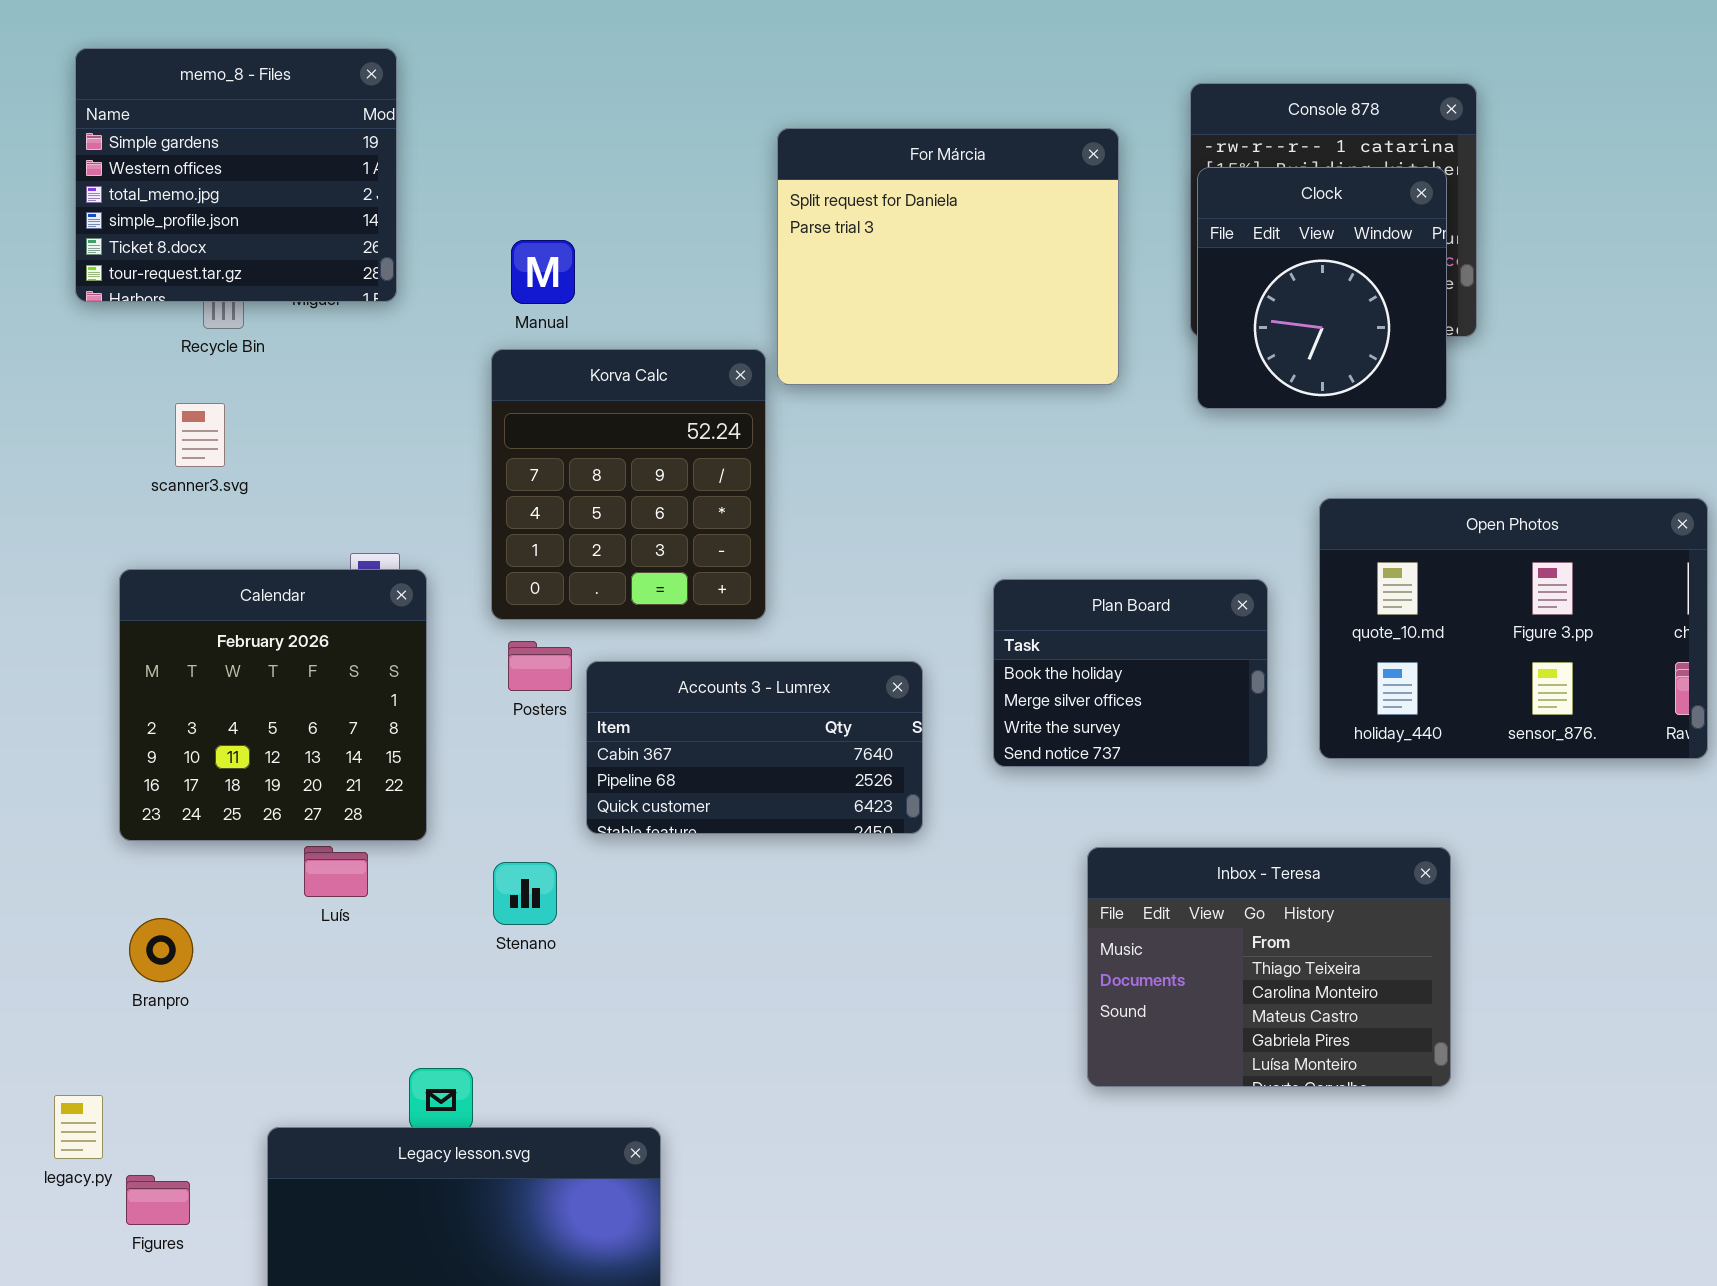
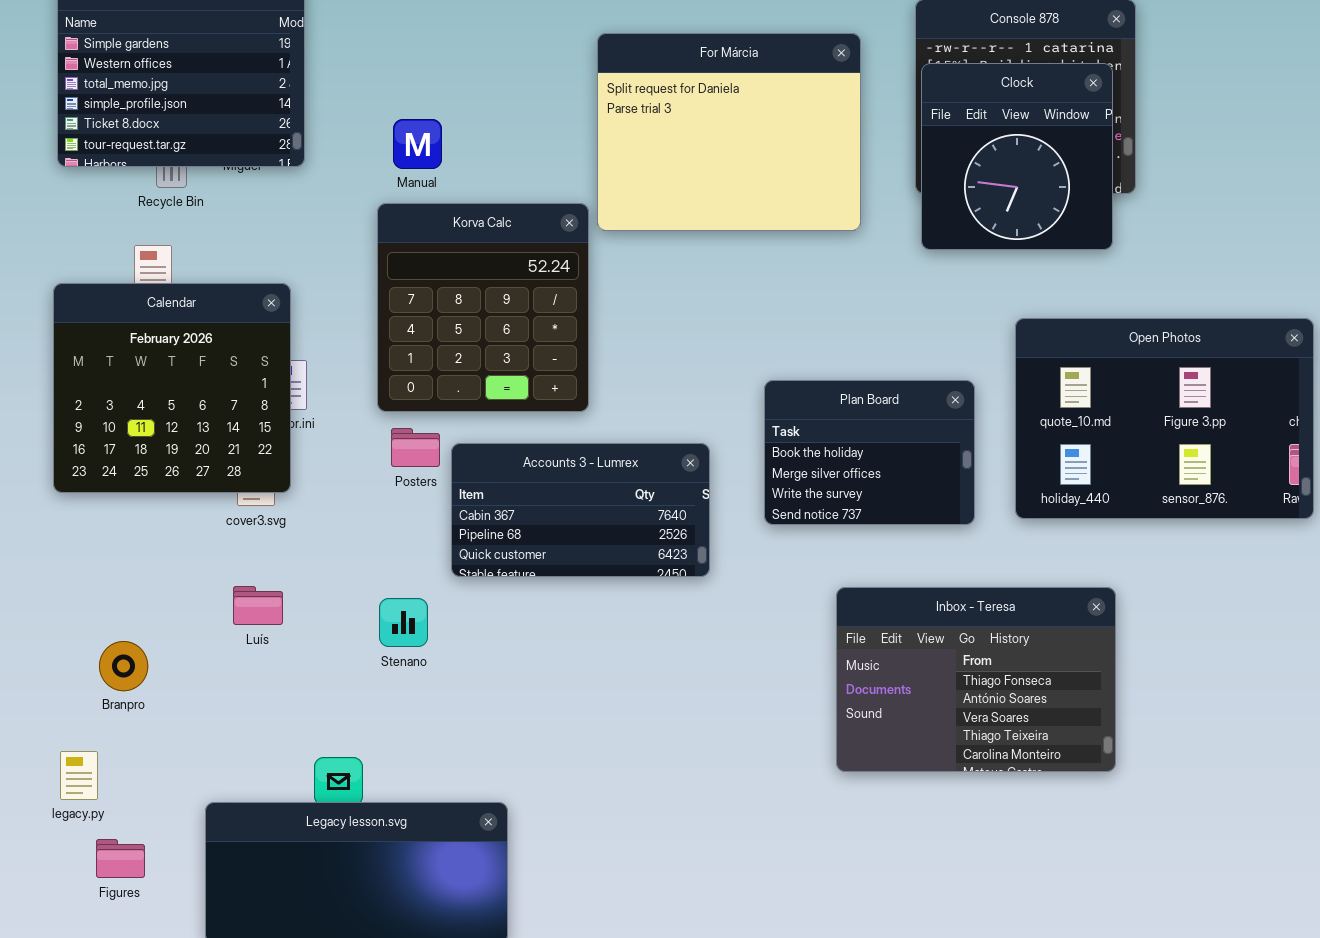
Calendar: [119,569,427,841] -> [53,283,291,493], moved
Inbox - Teresa: [1087,847,1451,1087] -> [836,587,1116,772], scrolled up 3 rows
legacy.py: [54,1095,103,1159] -> [60,751,98,800], moved

